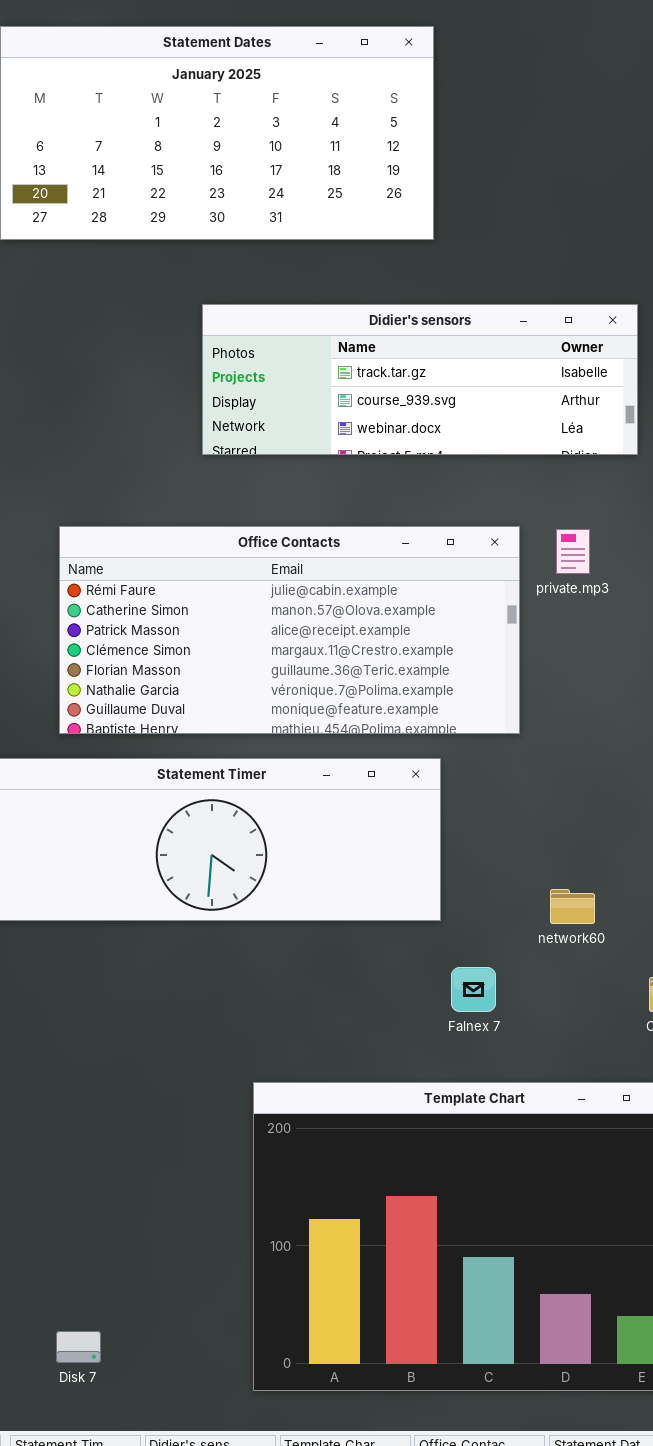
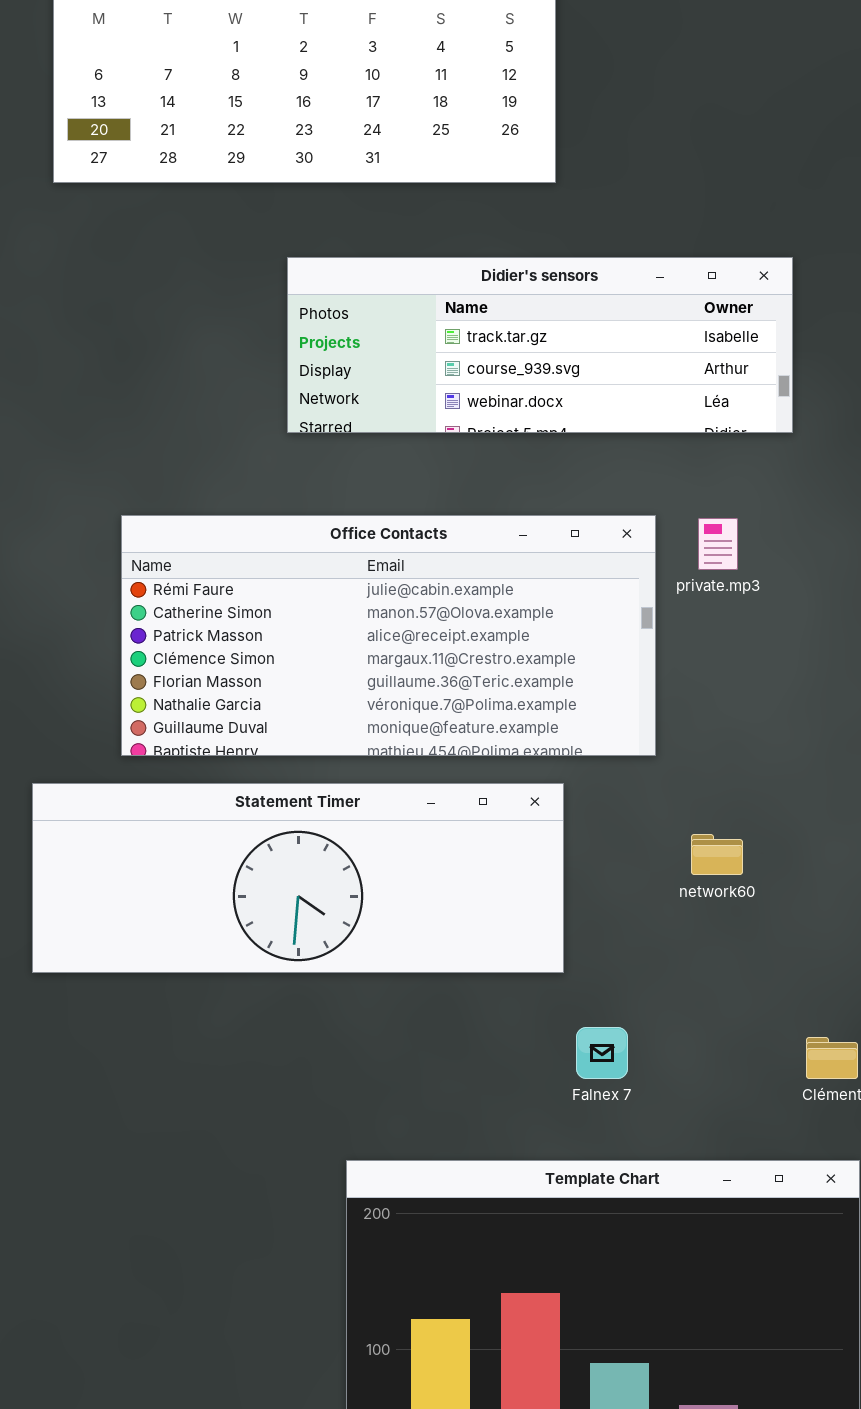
network60: [550,889,595,924] -> [691,834,743,875], moved

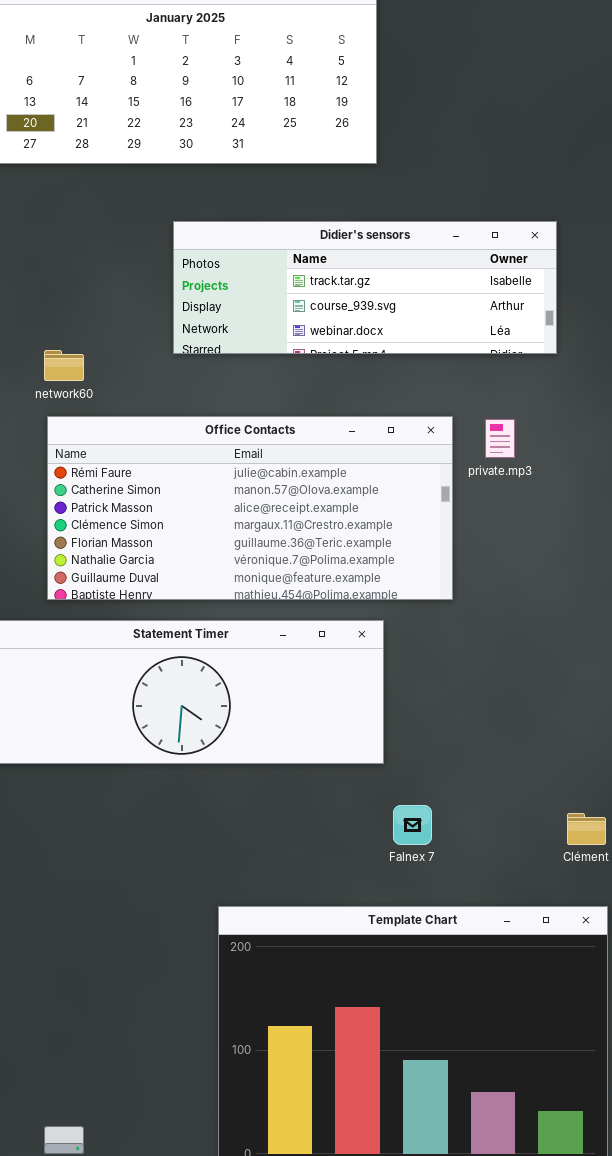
network60: [691,834,743,875] -> [44,350,84,381], moved

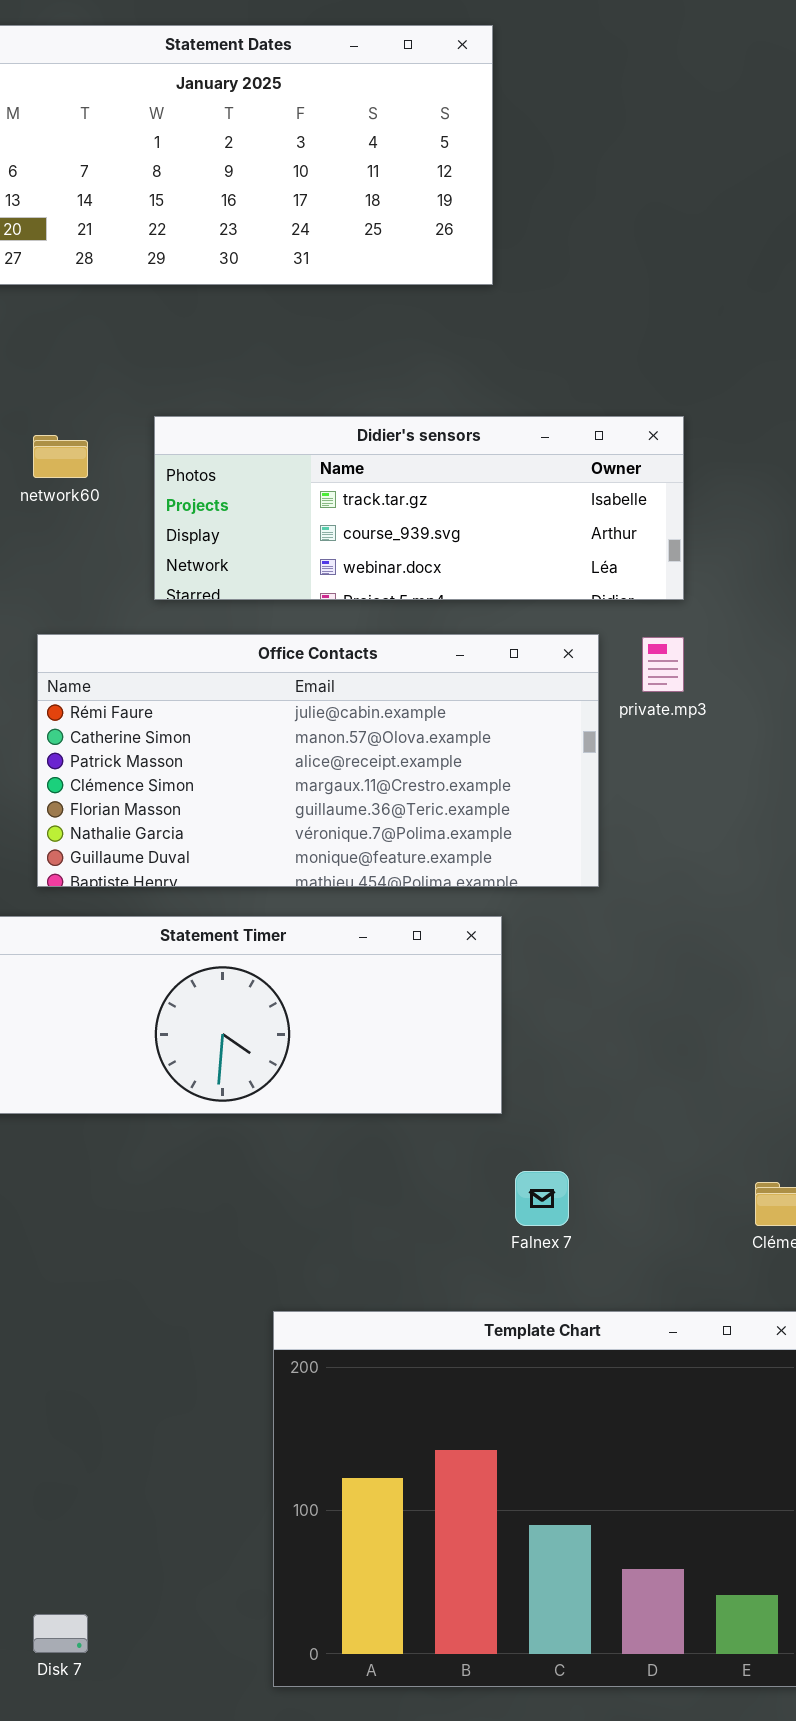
Didier's sensors: [173,221,557,354] -> [154,416,684,600], moved
network60: [44,350,84,381] -> [33,435,88,478], moved

